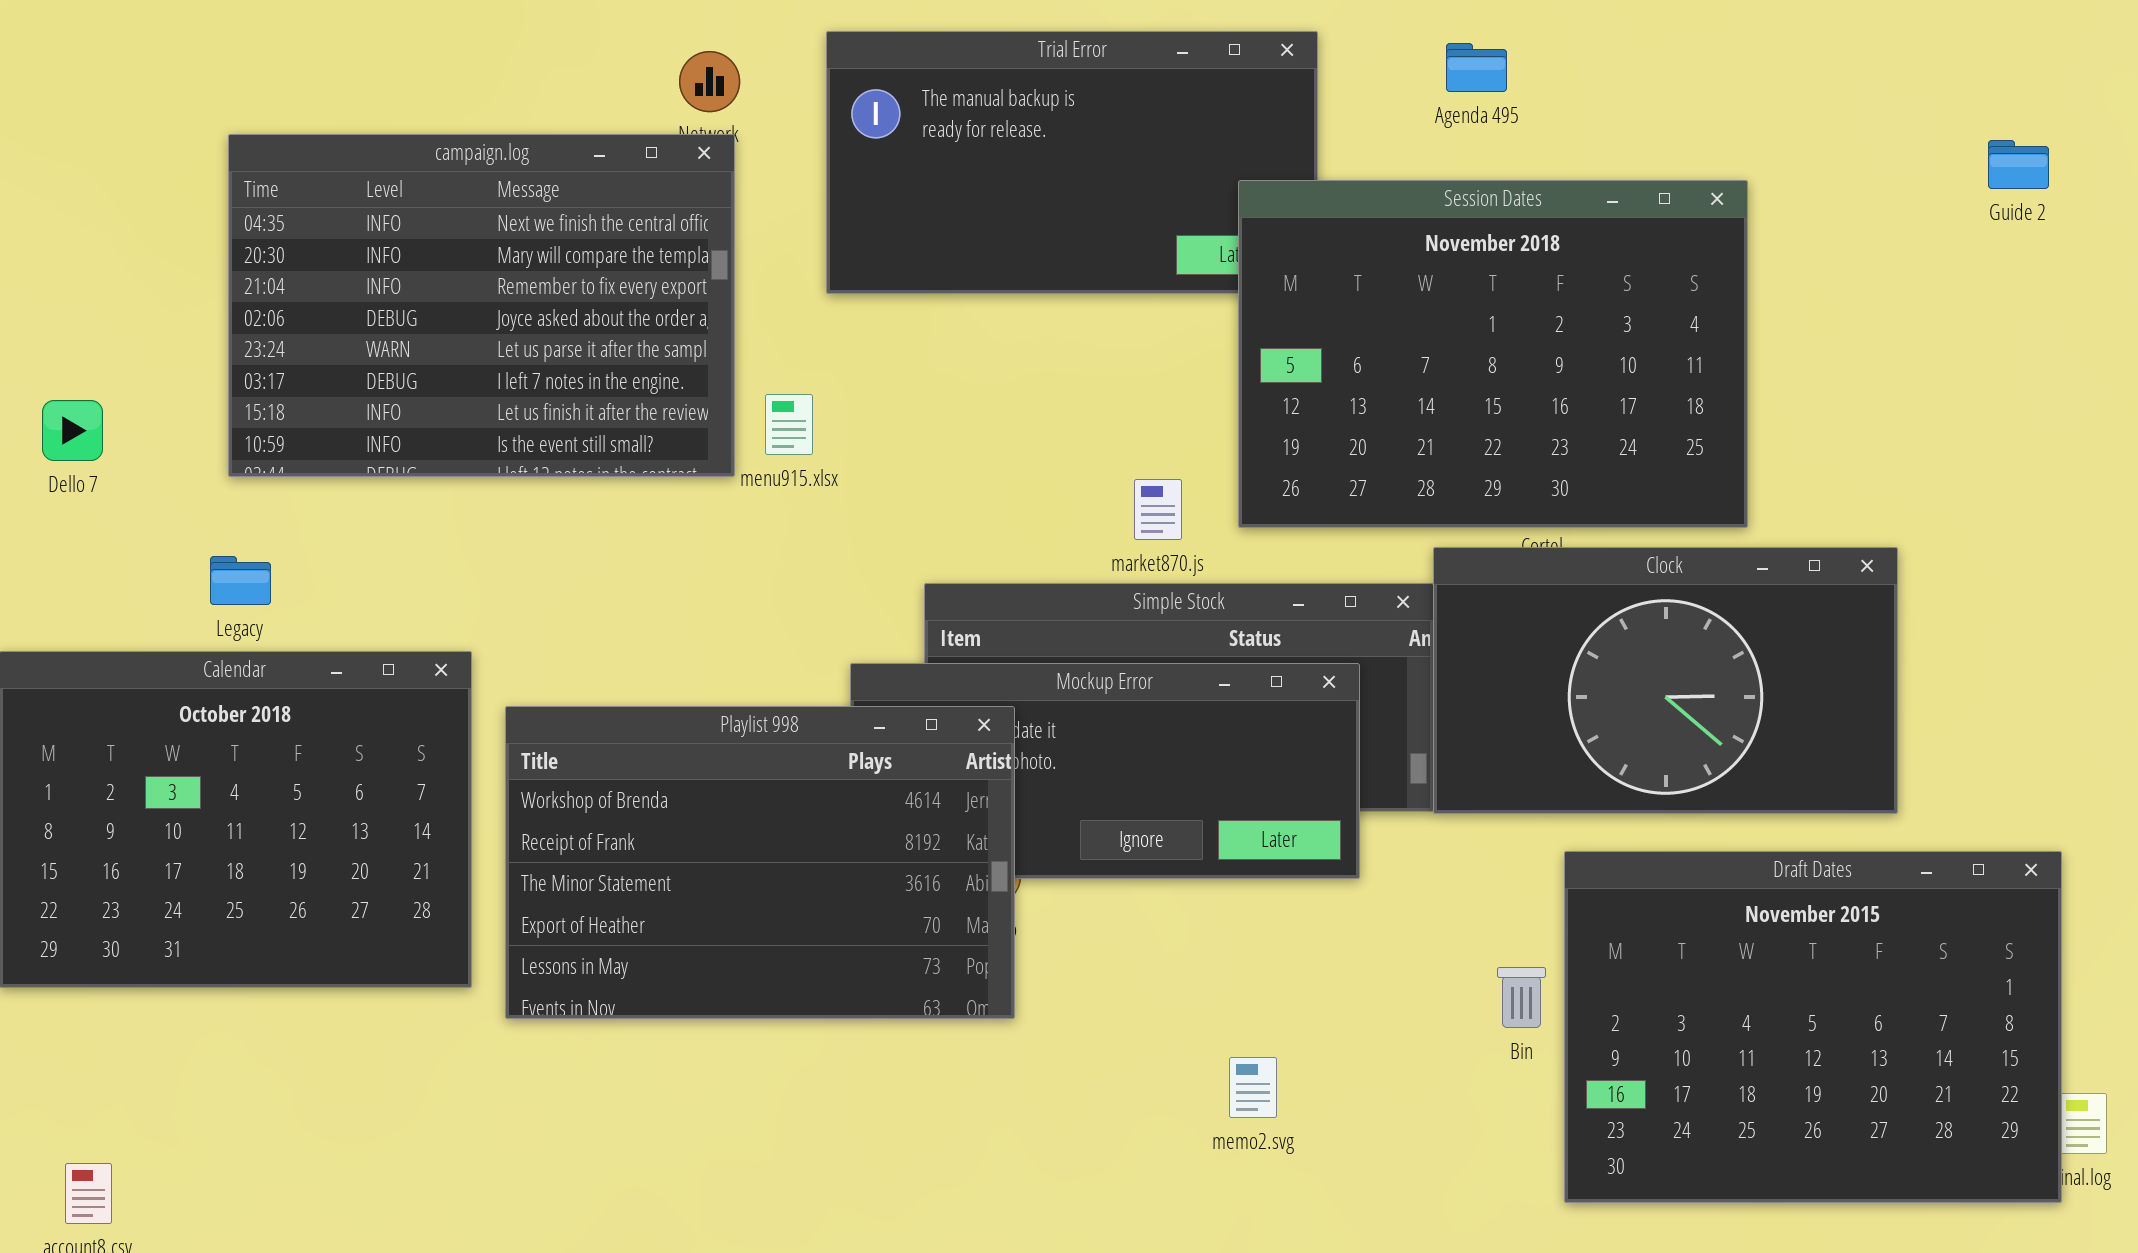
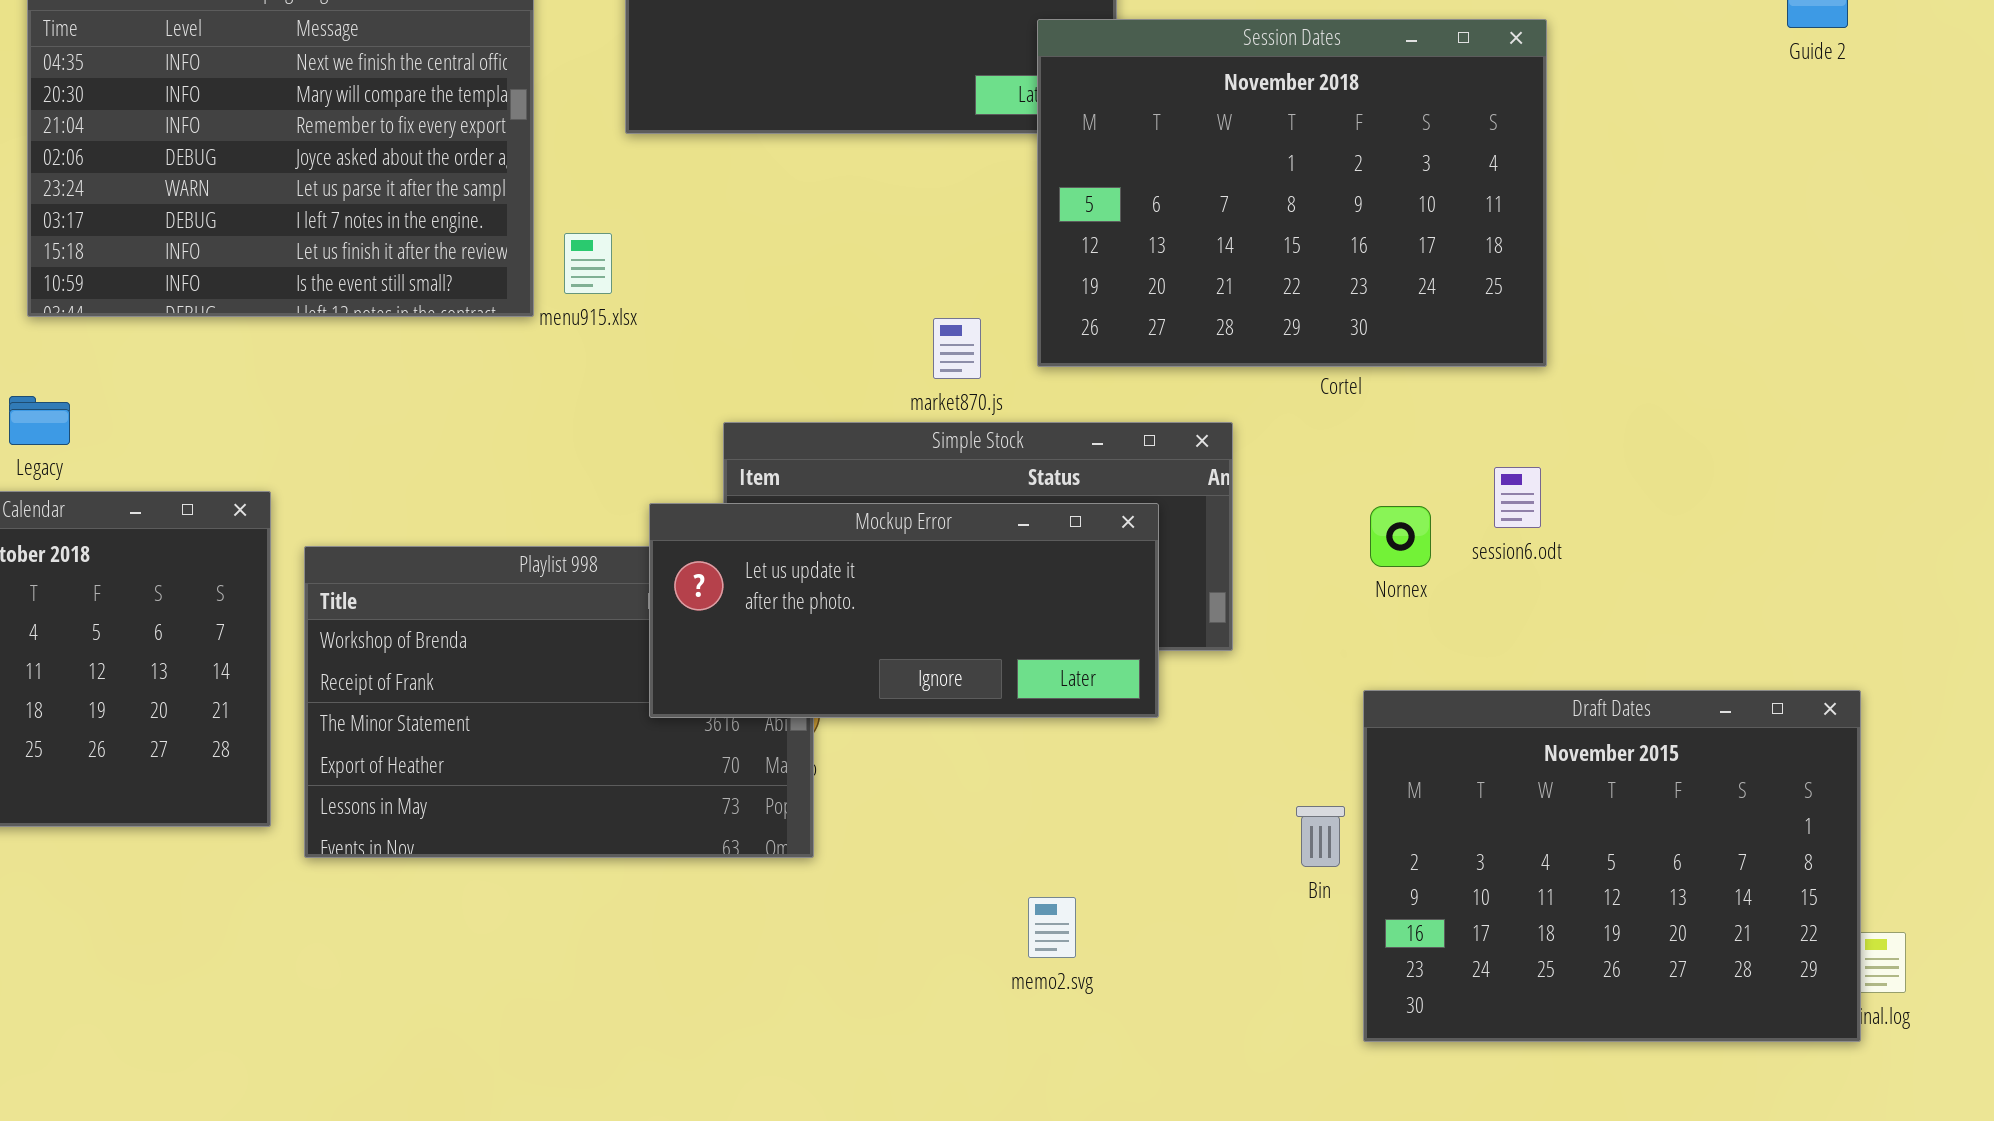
Clock: [1433,547,1898,814] -> none, closed
Mockup Error: [850,663,1360,879] -> [649,503,1159,718], raised

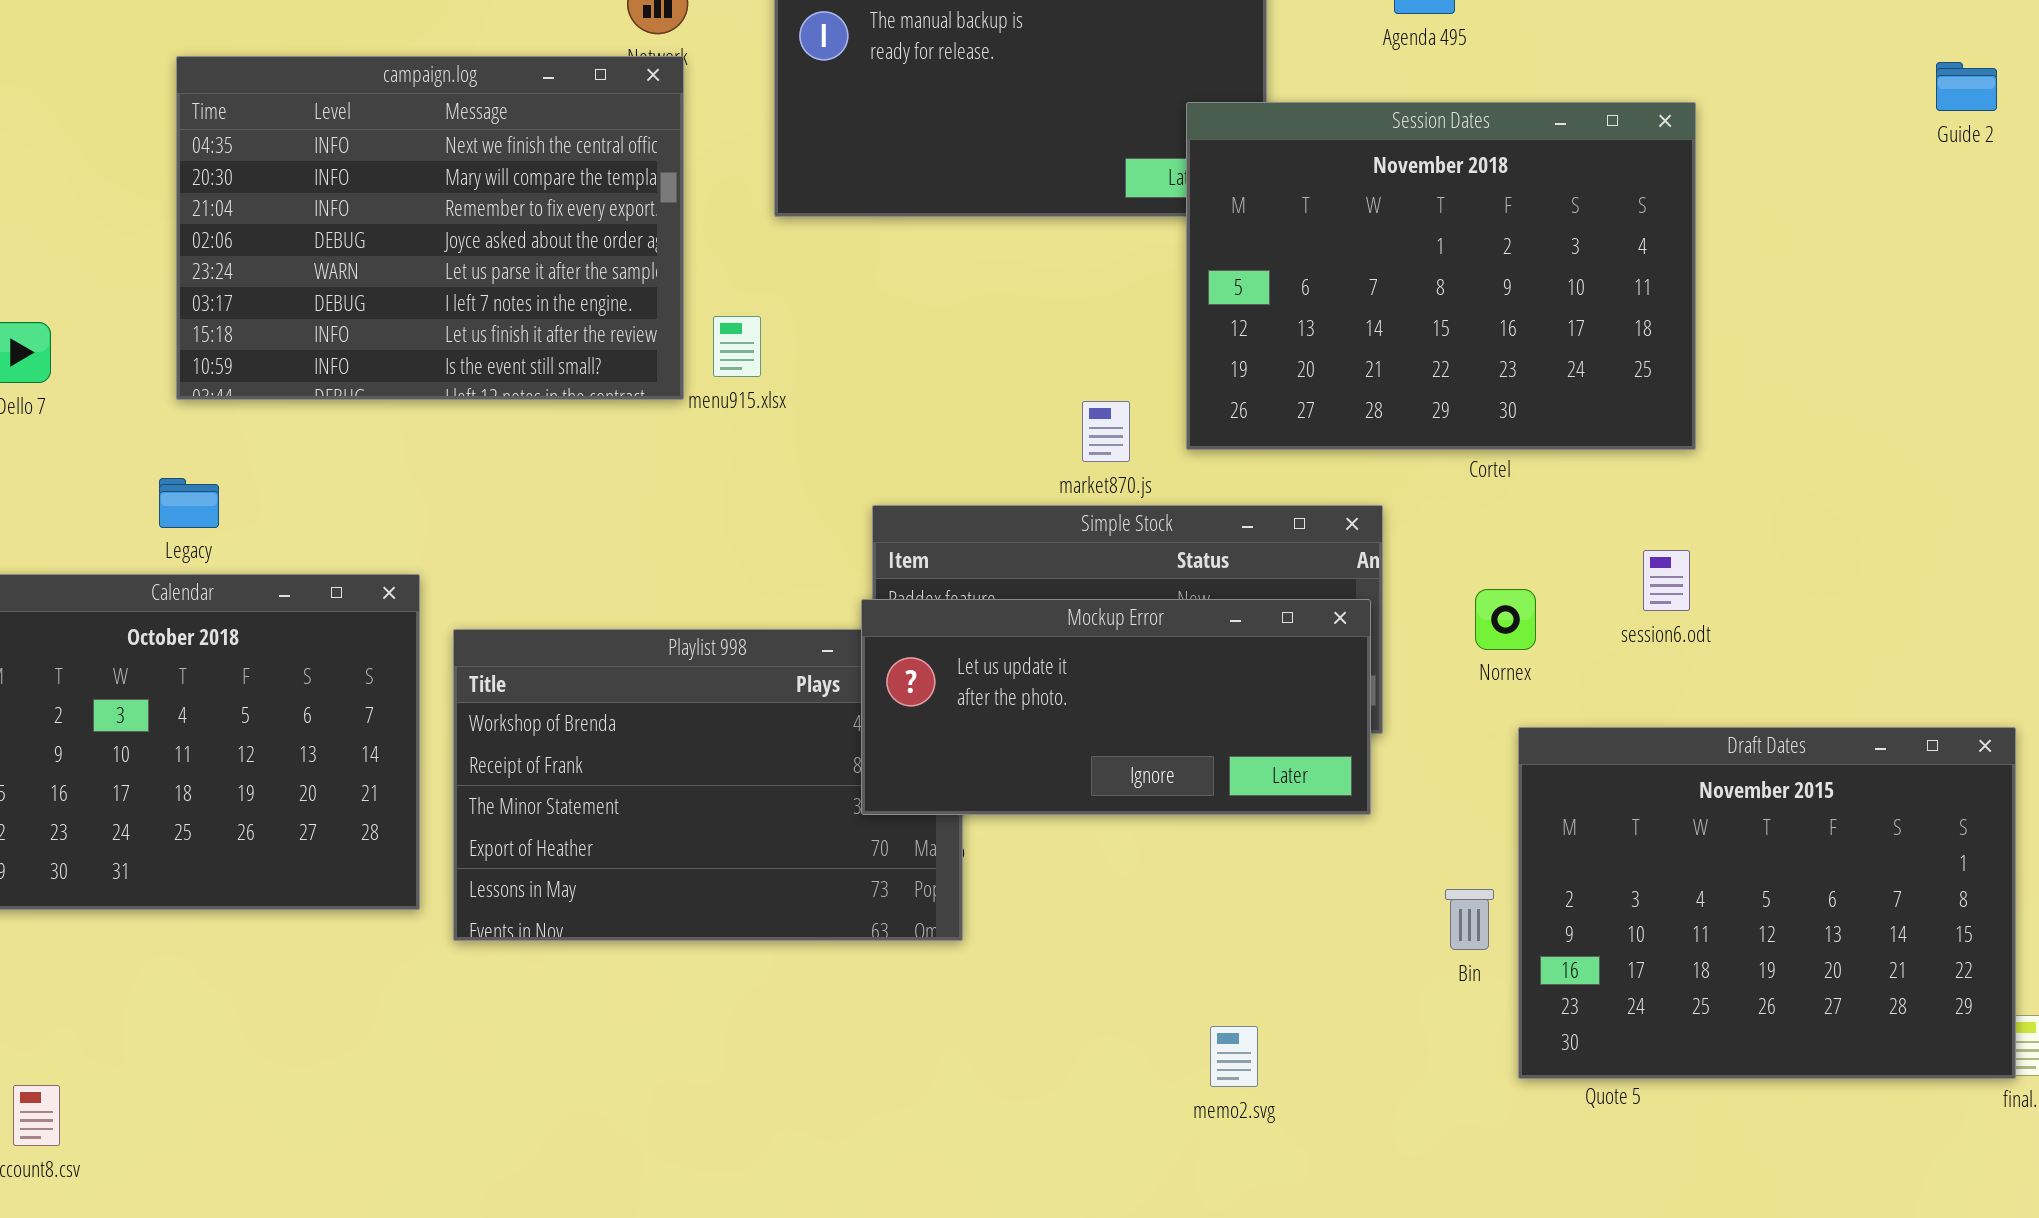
Mockup Error: [649,503,1159,718] -> [861,599,1371,815], moved
Nornex: [1370,506,1431,567] -> [1475,589,1536,650], moved
Draft Dates: [1363,690,1861,1042] -> [1518,727,2016,1079], moved
memo2.svg: [1028,897,1076,958] -> [1210,1026,1258,1087], moved

